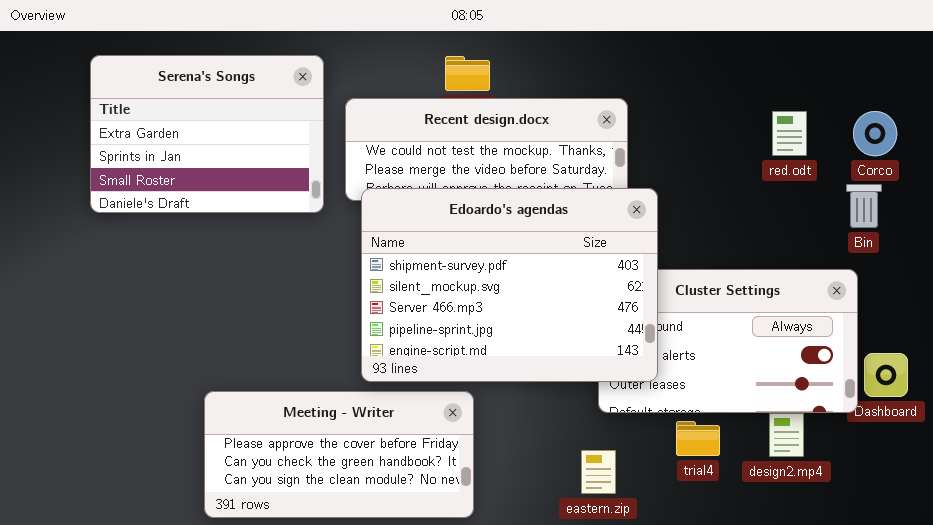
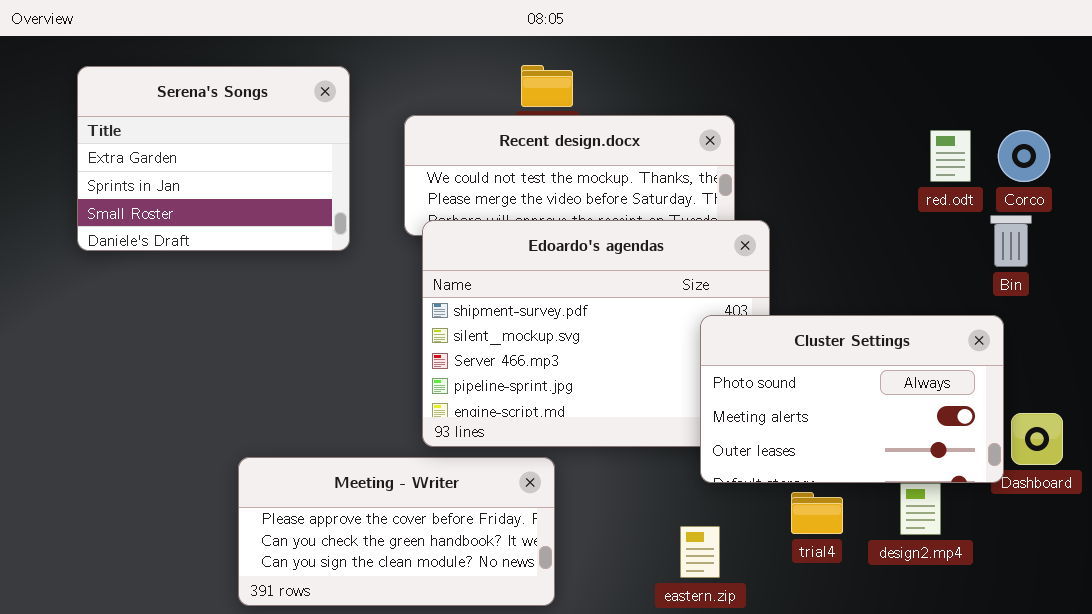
Serena's Songs: [90,55,324,213] -> [77,66,350,251], moved
red.odt: [772,111,807,156] -> [930,130,971,182], moved
Cluster Settings: [598,269,858,413] -> [700,315,1004,483], raised

